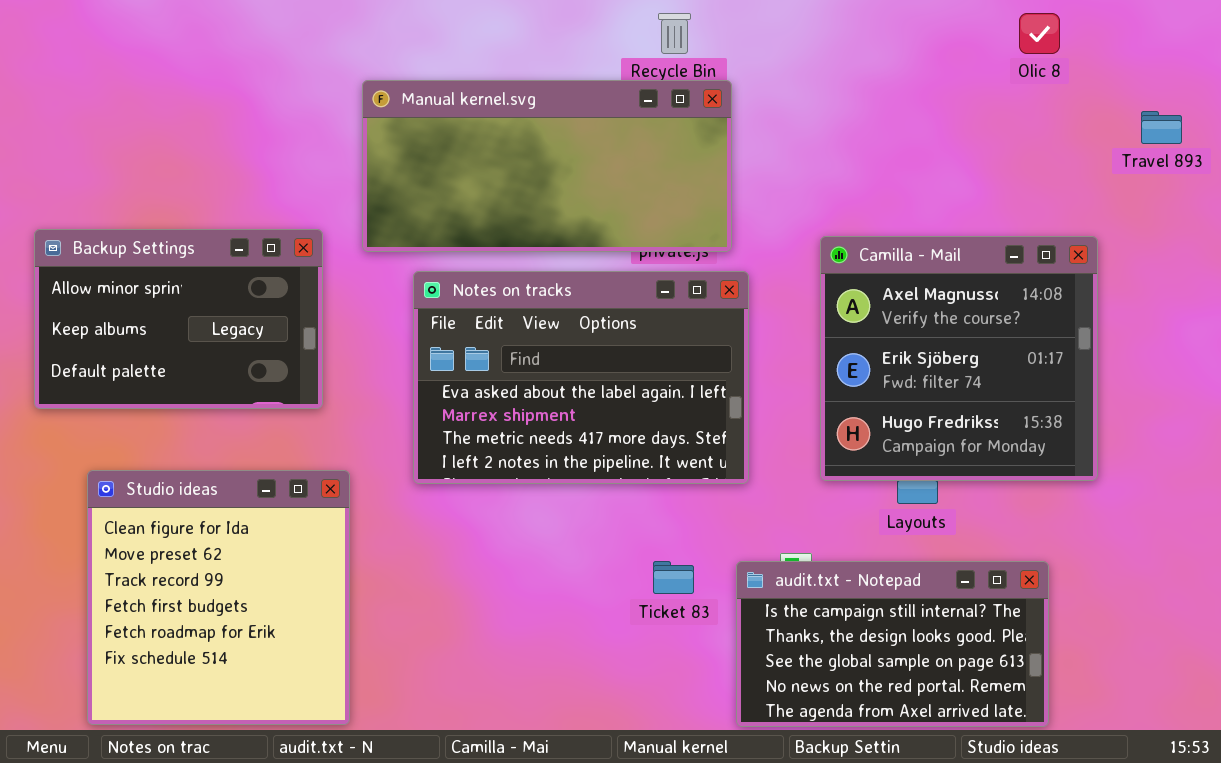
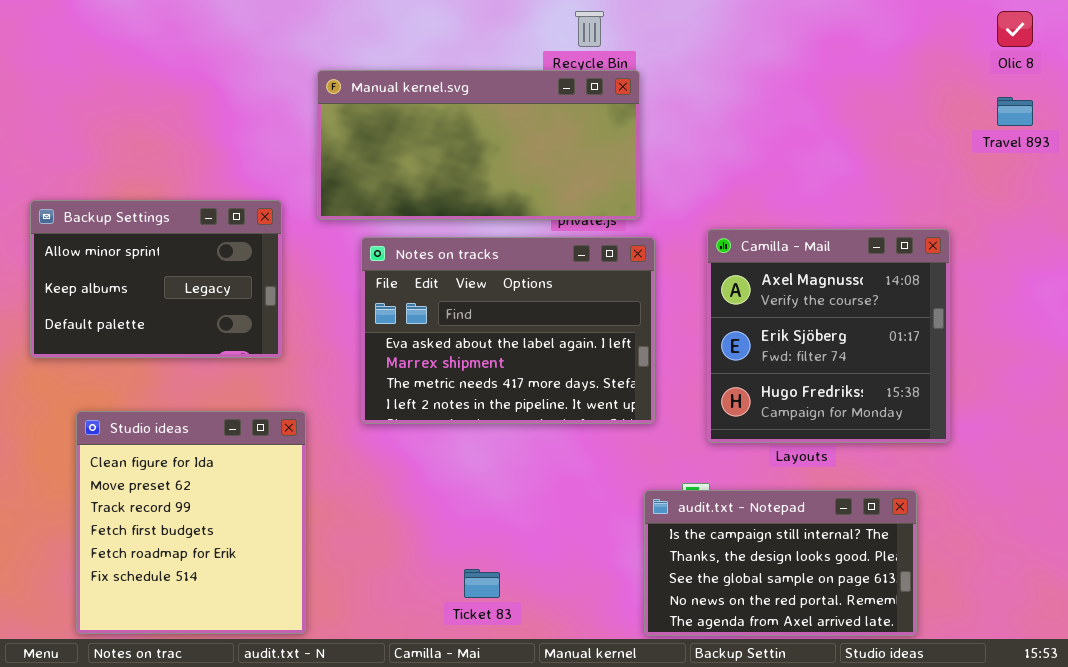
Olic 8: [1019,13,1060,54] -> [997,11,1033,47], moved
Camilla - Mail: [820,236,1098,481] -> [707,229,950,443], moved
Ticket 83: [653,561,694,594] -> [464,569,500,598], moved

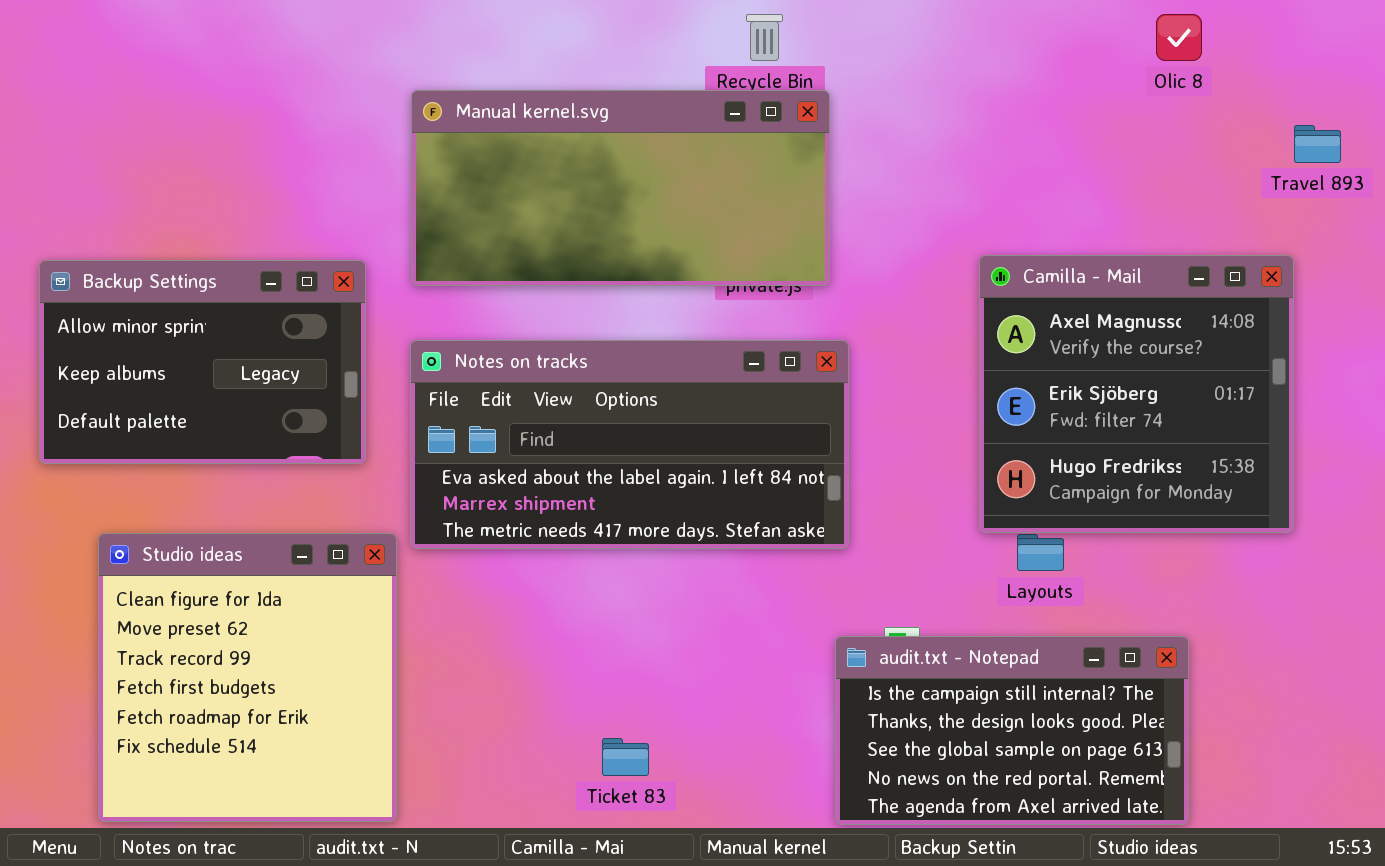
Olic 8: [997,11,1033,47] -> [1156,14,1202,61], moved
Camilla - Mail: [707,229,950,443] -> [979,255,1294,533], moved
Notes on tracks: [361,237,655,424] -> [410,340,849,549], resized

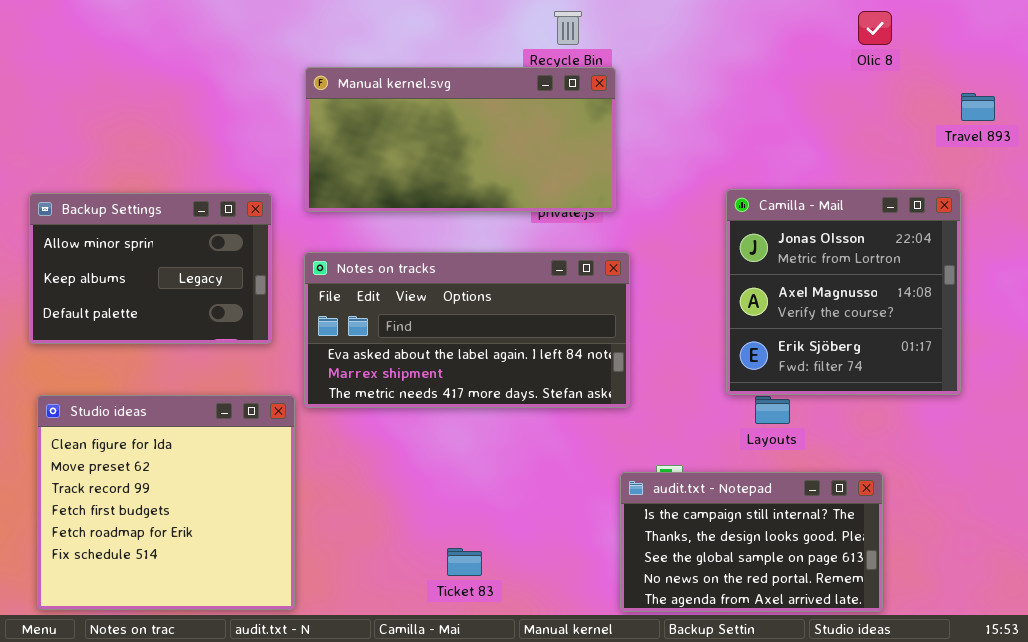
Camilla - Mail: [979,255,1294,533] -> [726,189,961,395], scrolled up 1 row
Studio ideas: [98,533,397,822] -> [37,395,295,610], resized

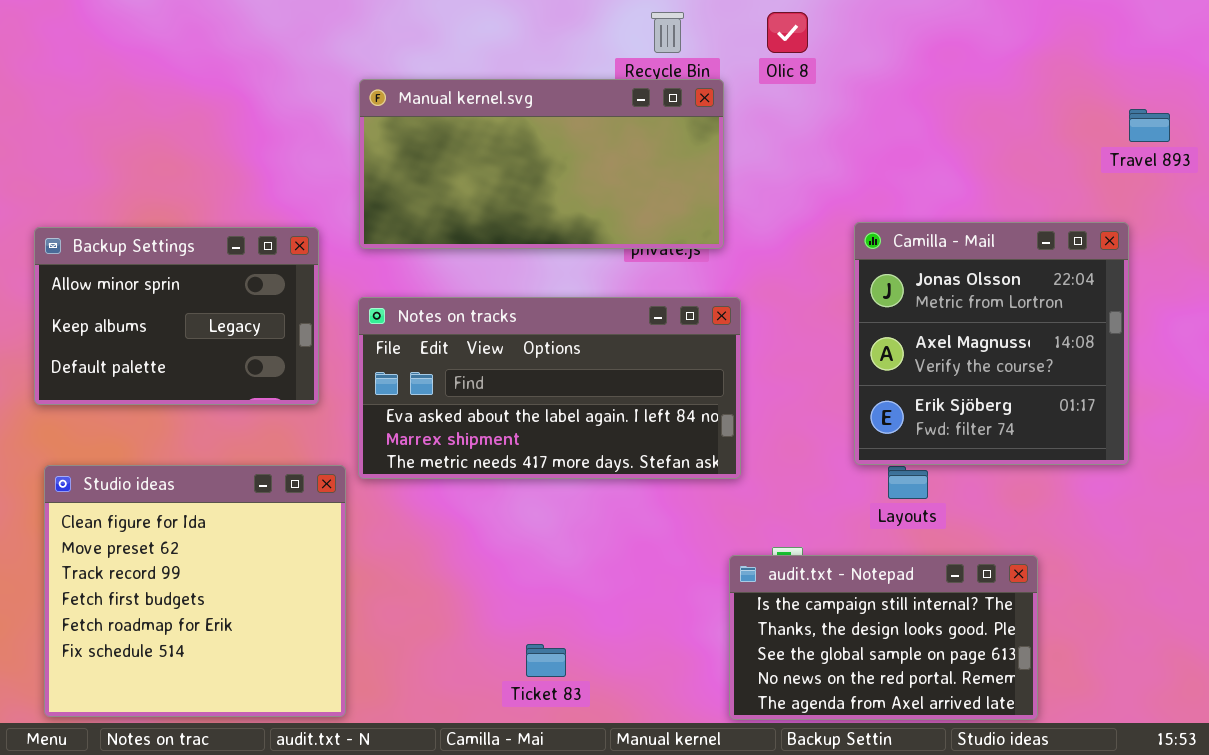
Olic 8: [858,11,892,45] -> [767,12,808,53], moved

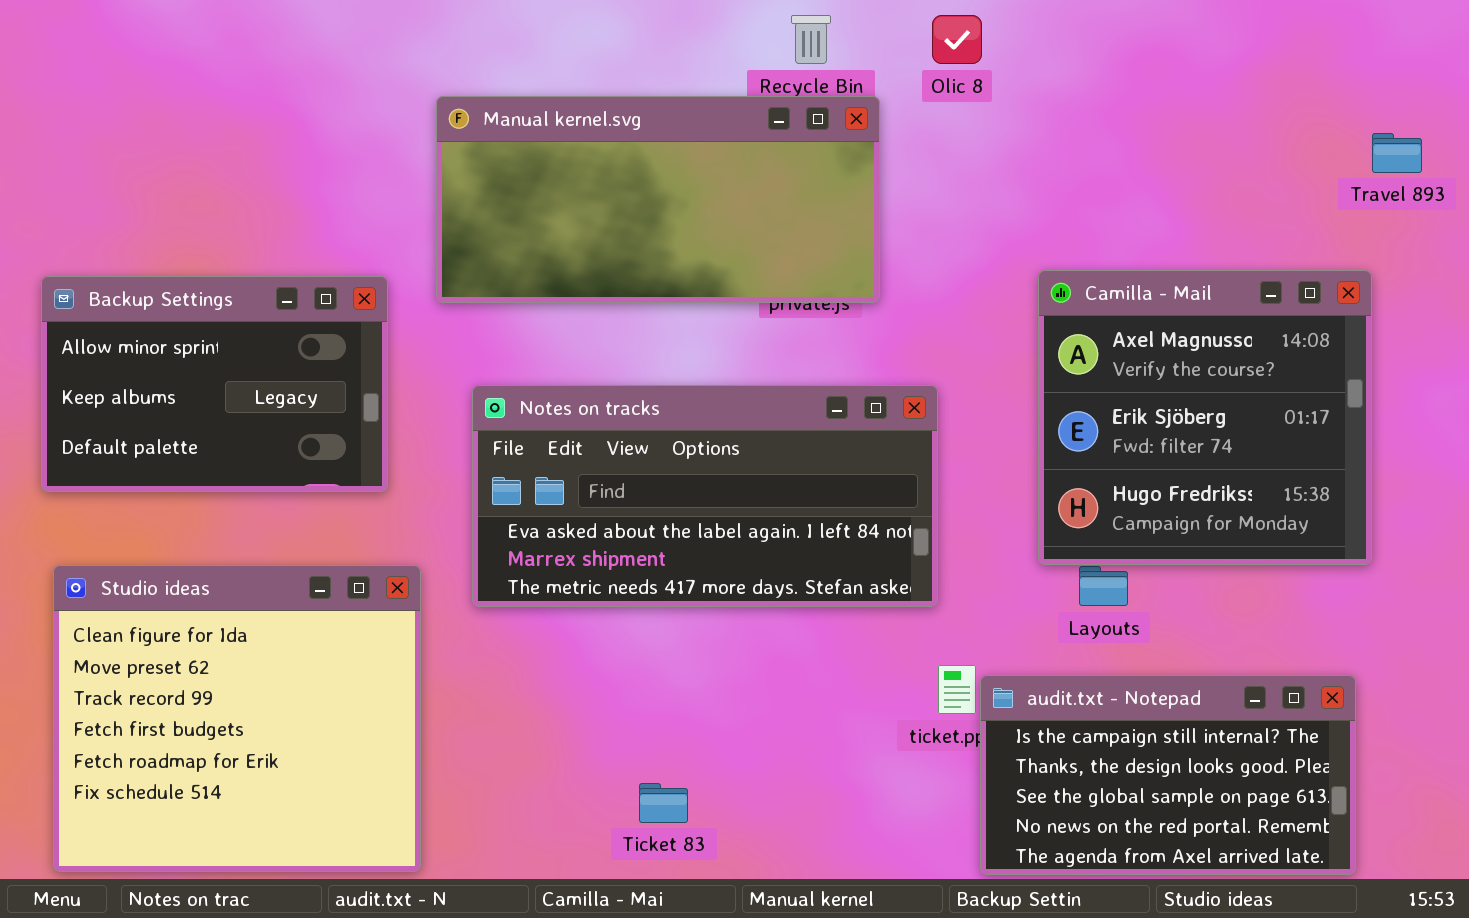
Camilla - Mail: [854,222,1129,465] -> [1038,270,1372,565], scrolled down 1 row
Notes on tracks: [358,297,741,479] -> [472,385,938,607], moved
audit.txt - Notepad: [729,555,1038,720] -> [980,675,1356,875], moved

